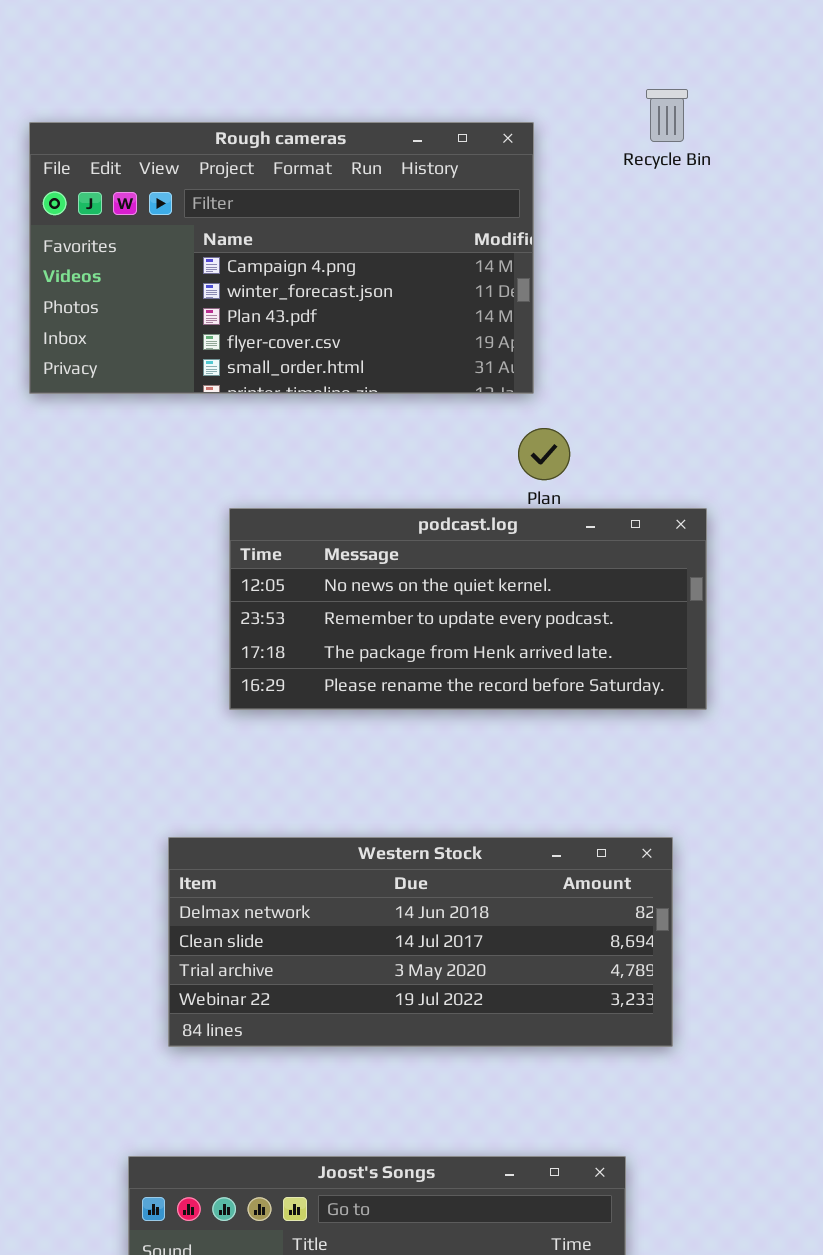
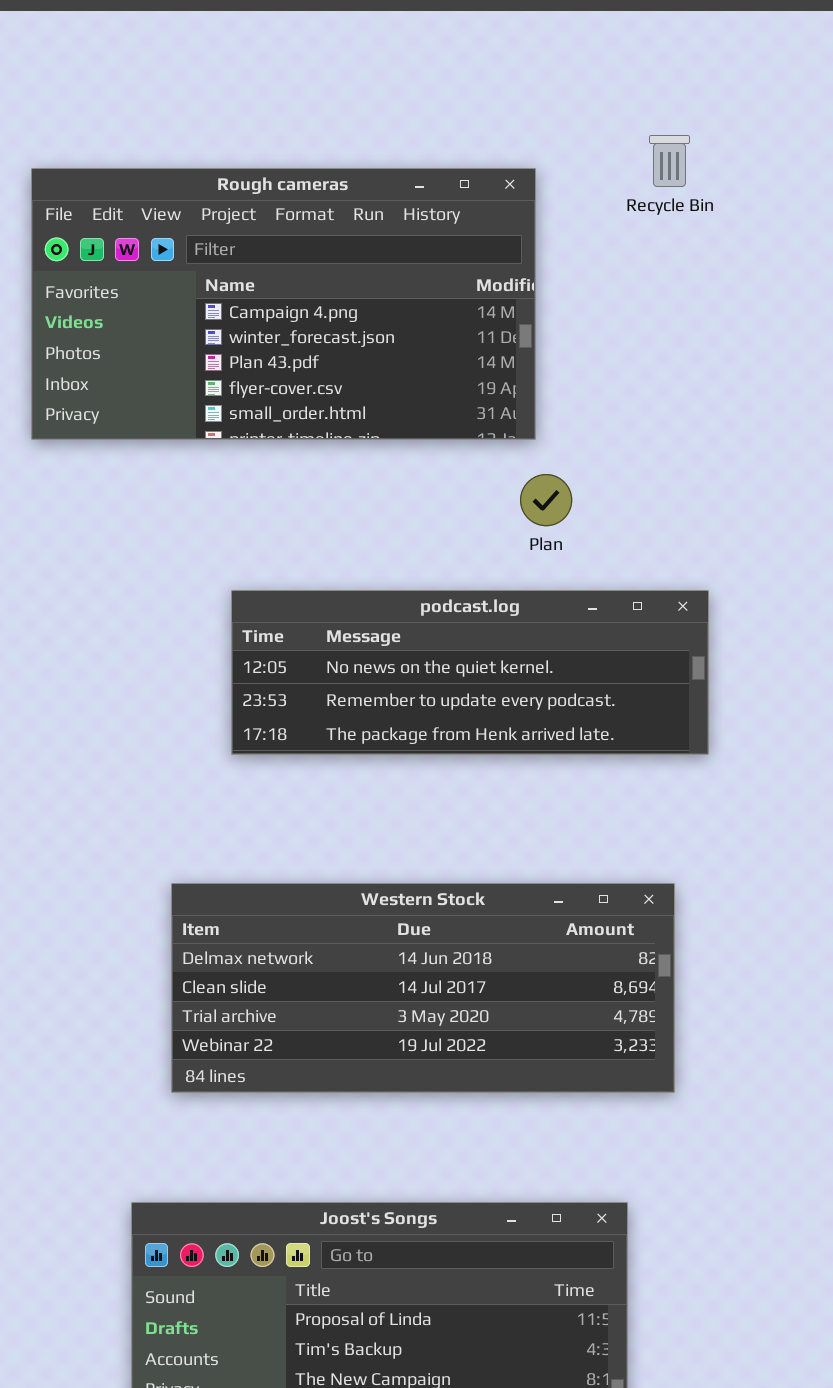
podcast.log: [229,508,707,710] -> [231,590,709,755], resized

